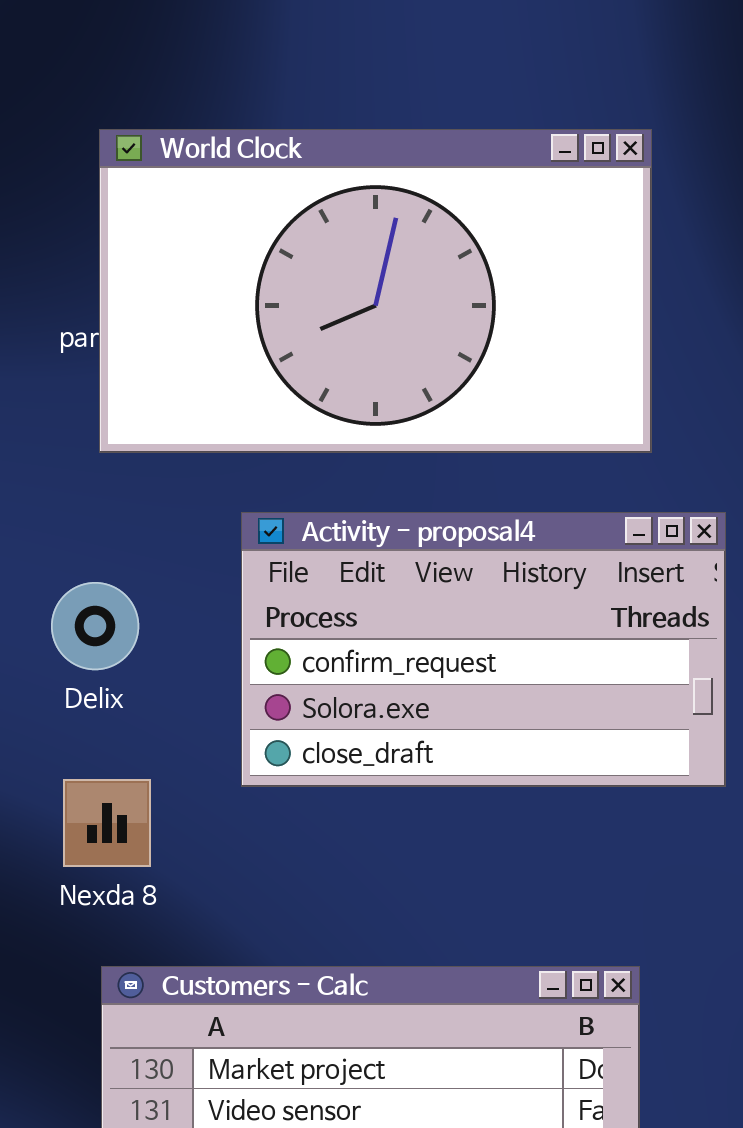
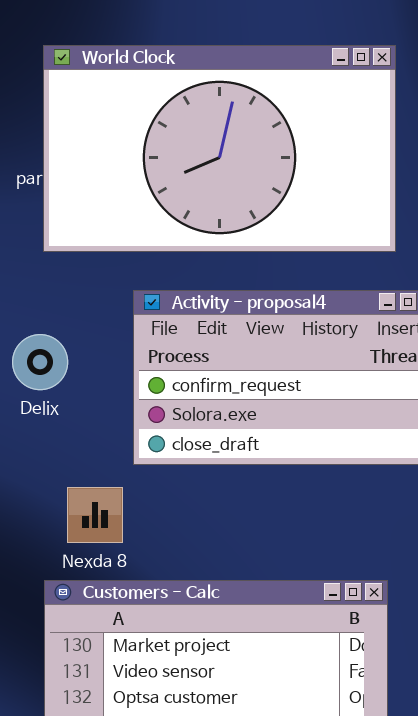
Nexda 8: [63,779,151,867] -> [67,487,123,543], moved

